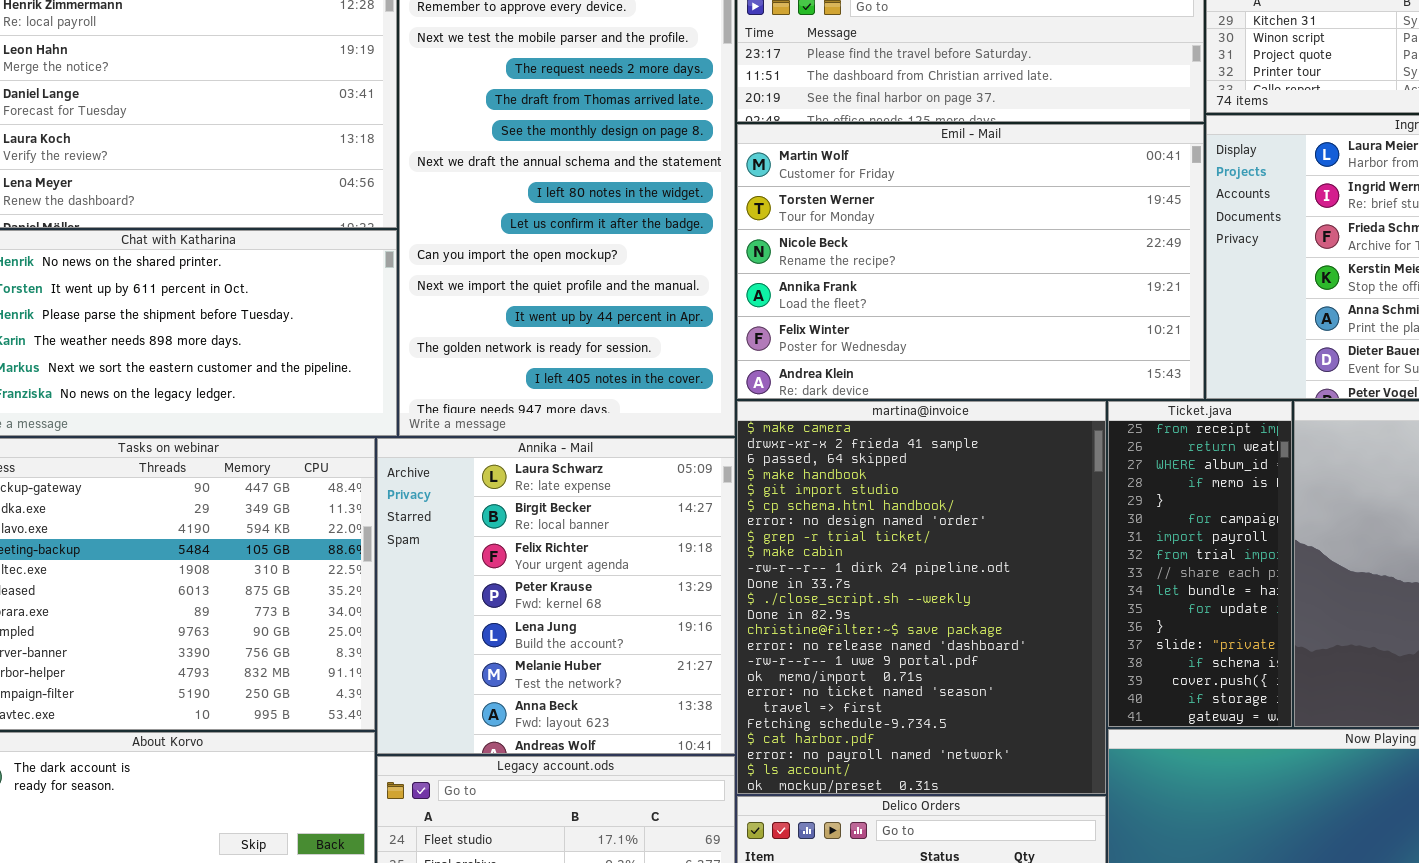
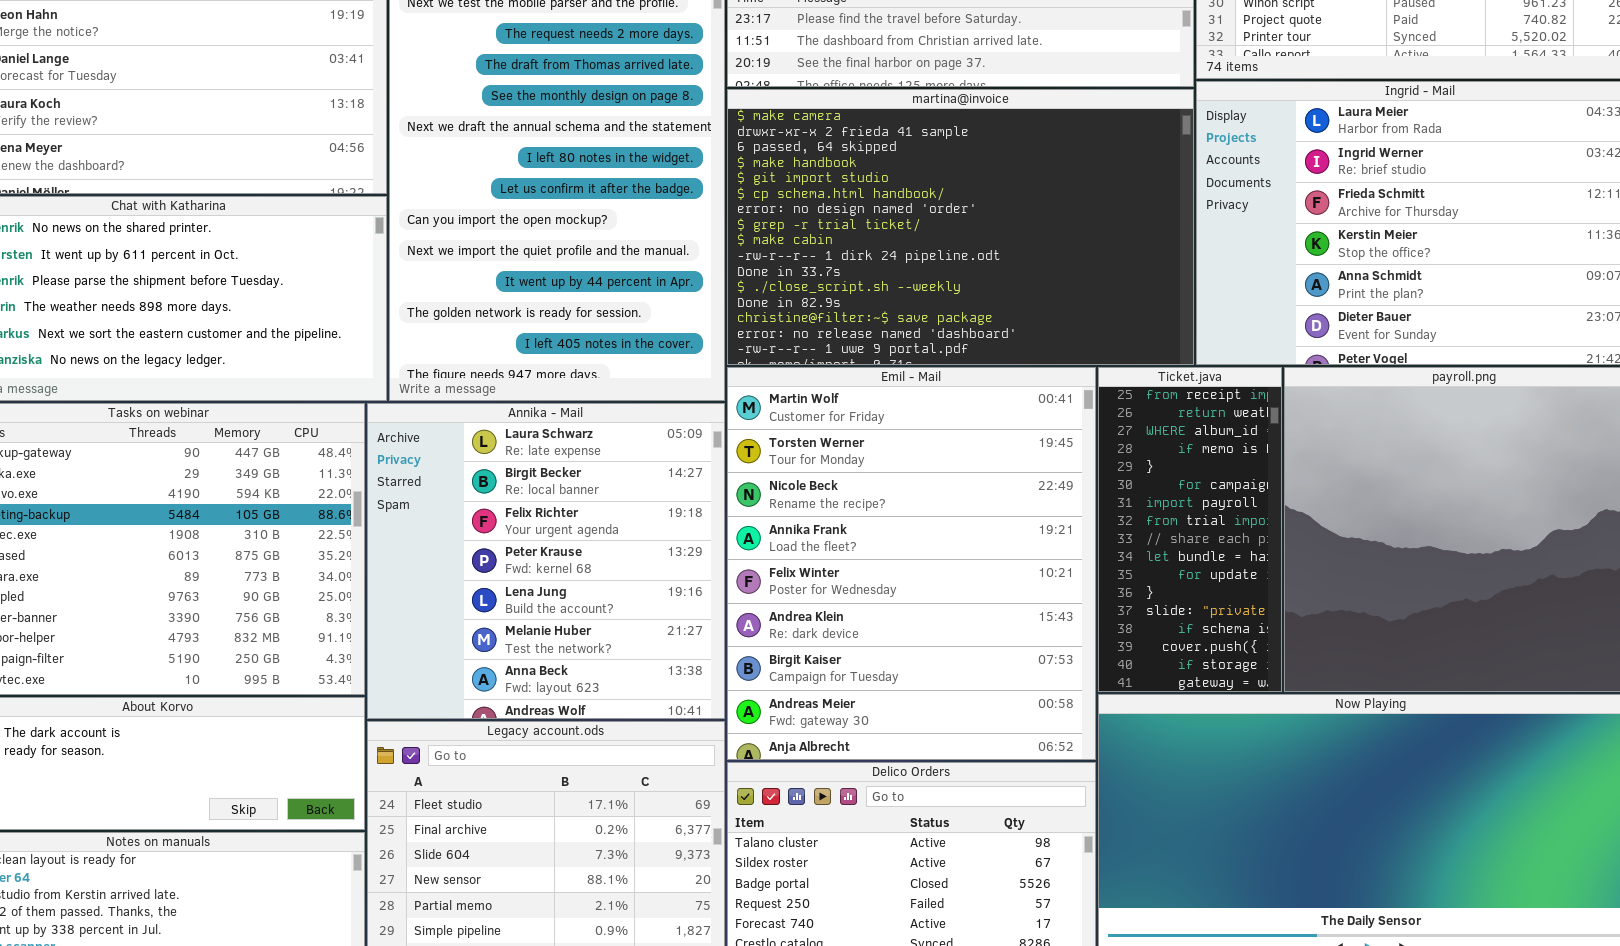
Emil - Mail: [737,124,1204,399] -> [727,367,1096,760], moved, resized
martina@invoice: [737,401,1106,794] -> [727,89,1194,365], moved, resized

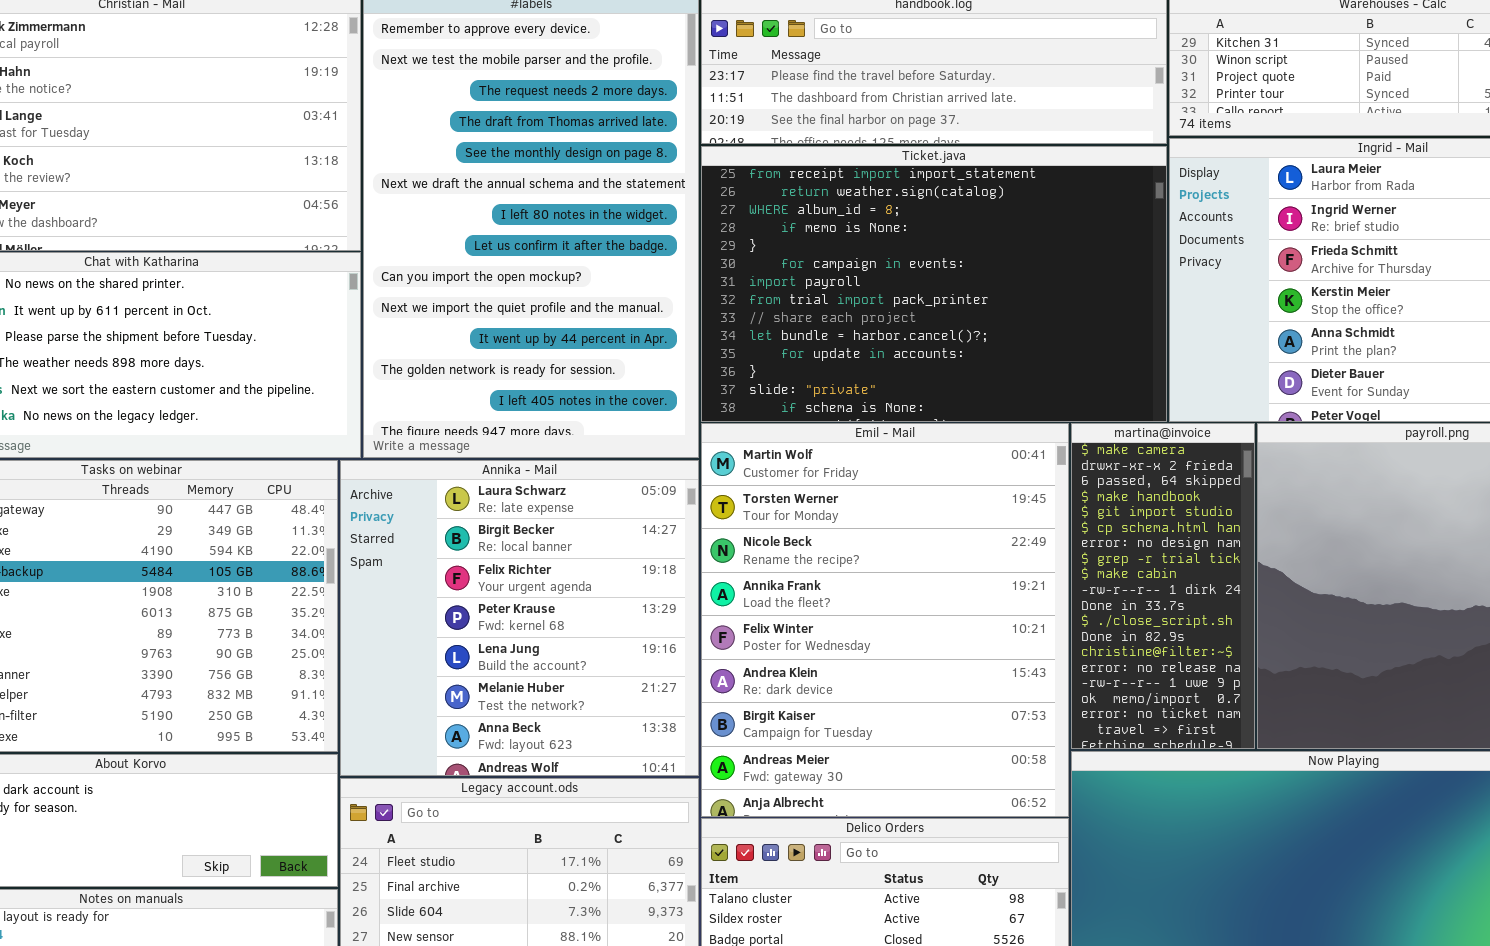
martina@invoice: [727,89,1194,365] -> [1071,423,1255,749], moved, resized
Ticket.java: [1098,367,1282,692] -> [701,146,1167,422], moved, resized

